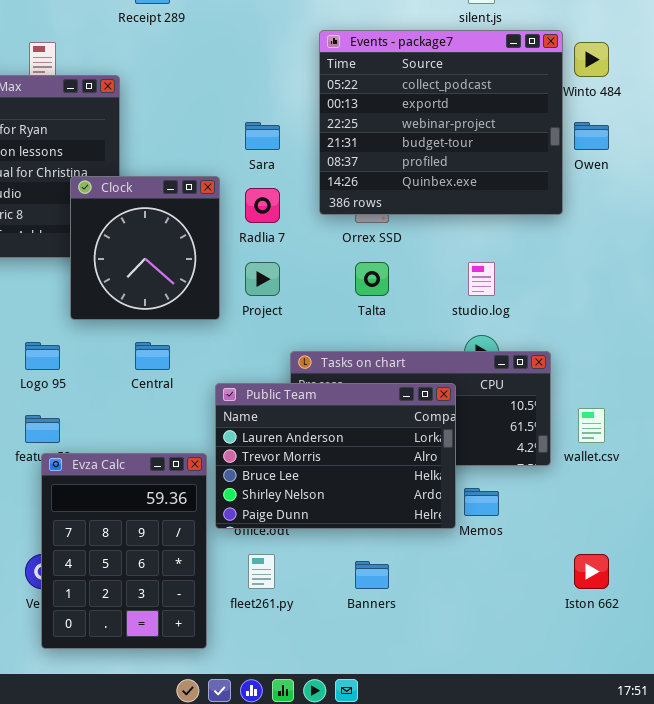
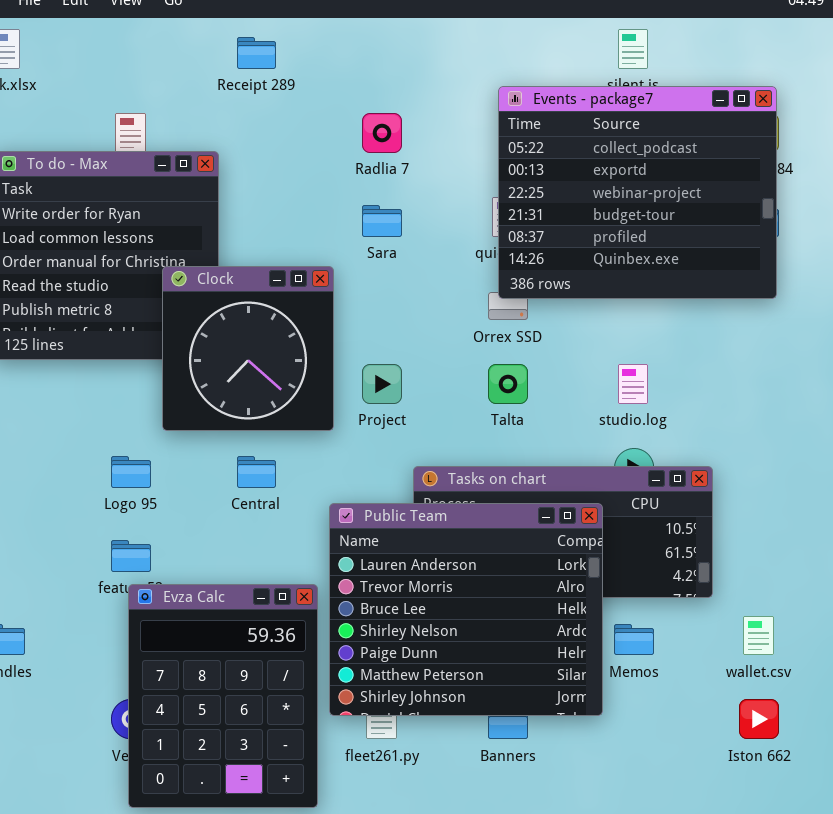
Events - package7: [319,30,563,215] -> [498,86,777,299], moved
Radlia 7: [245,188,280,223] -> [362,113,402,153], moved
Public Team: [215,383,456,529] -> [329,503,603,716], resized
wallet.csv: [578,408,605,443] -> [743,616,774,655], moved

